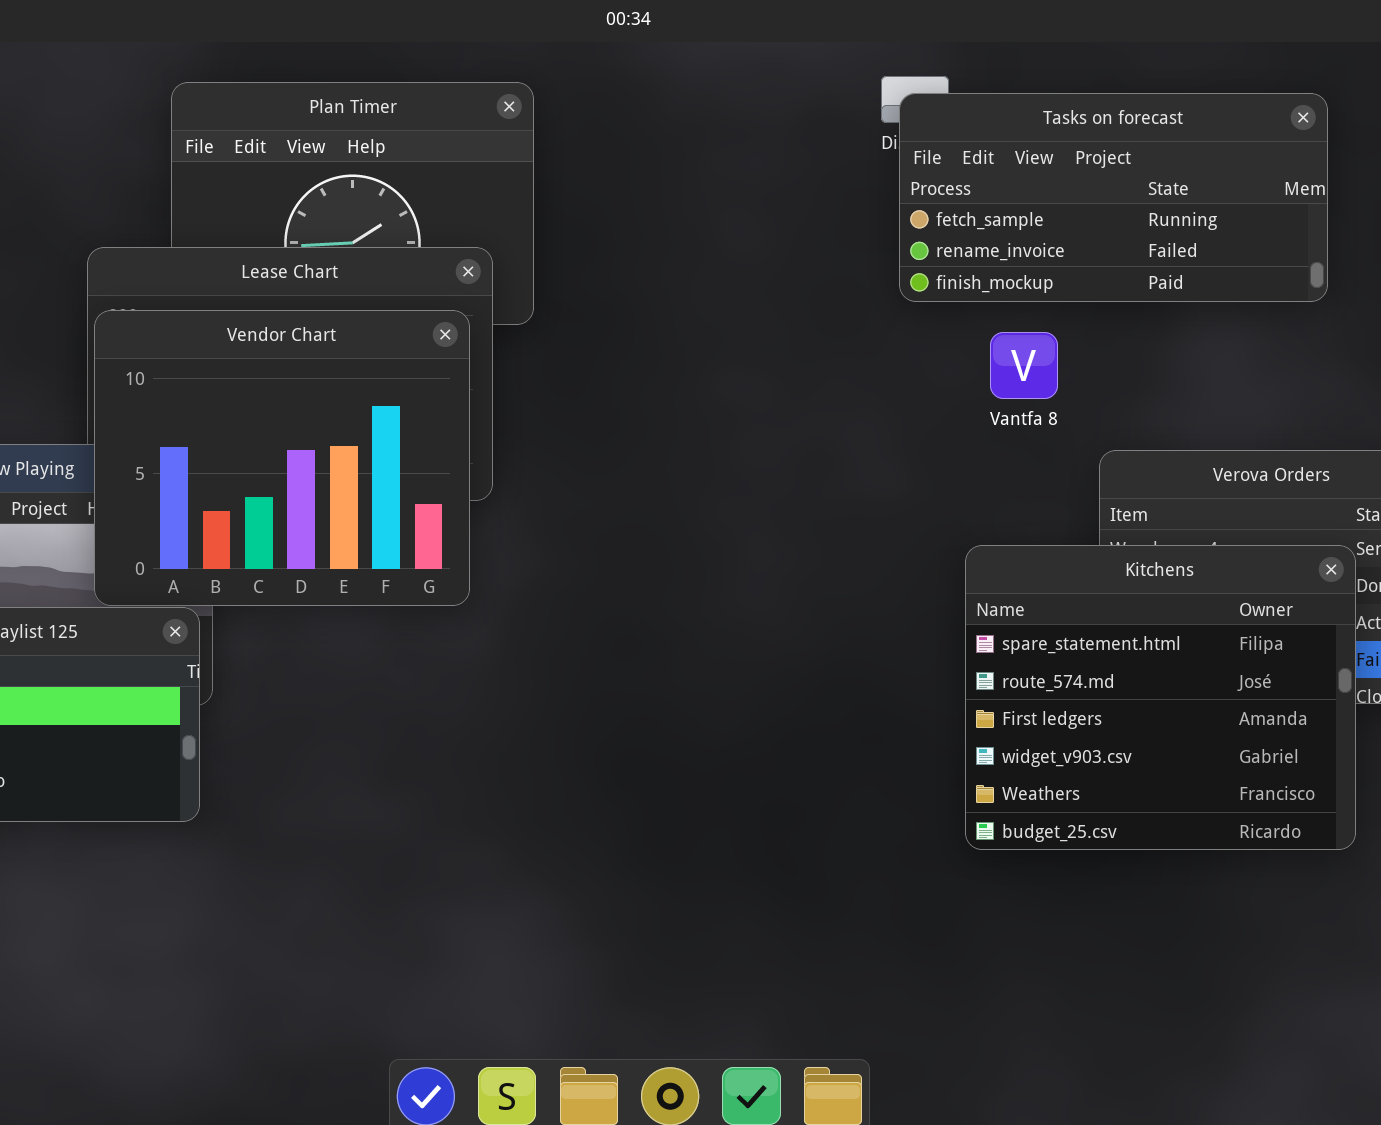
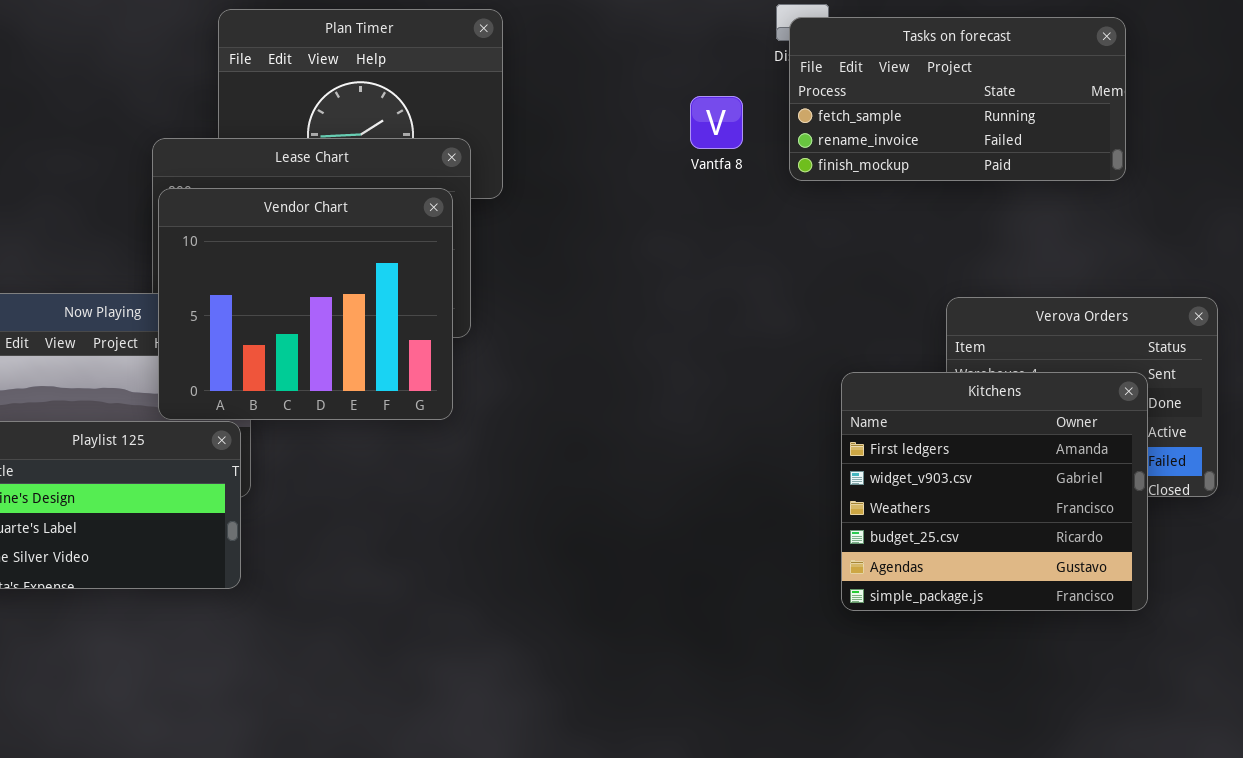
Vantfa 8: [990,332,1058,399] -> [690,96,743,149], moved
Kitchens: [965,545,1356,850] -> [841,372,1148,611], scrolled down 2 rows

